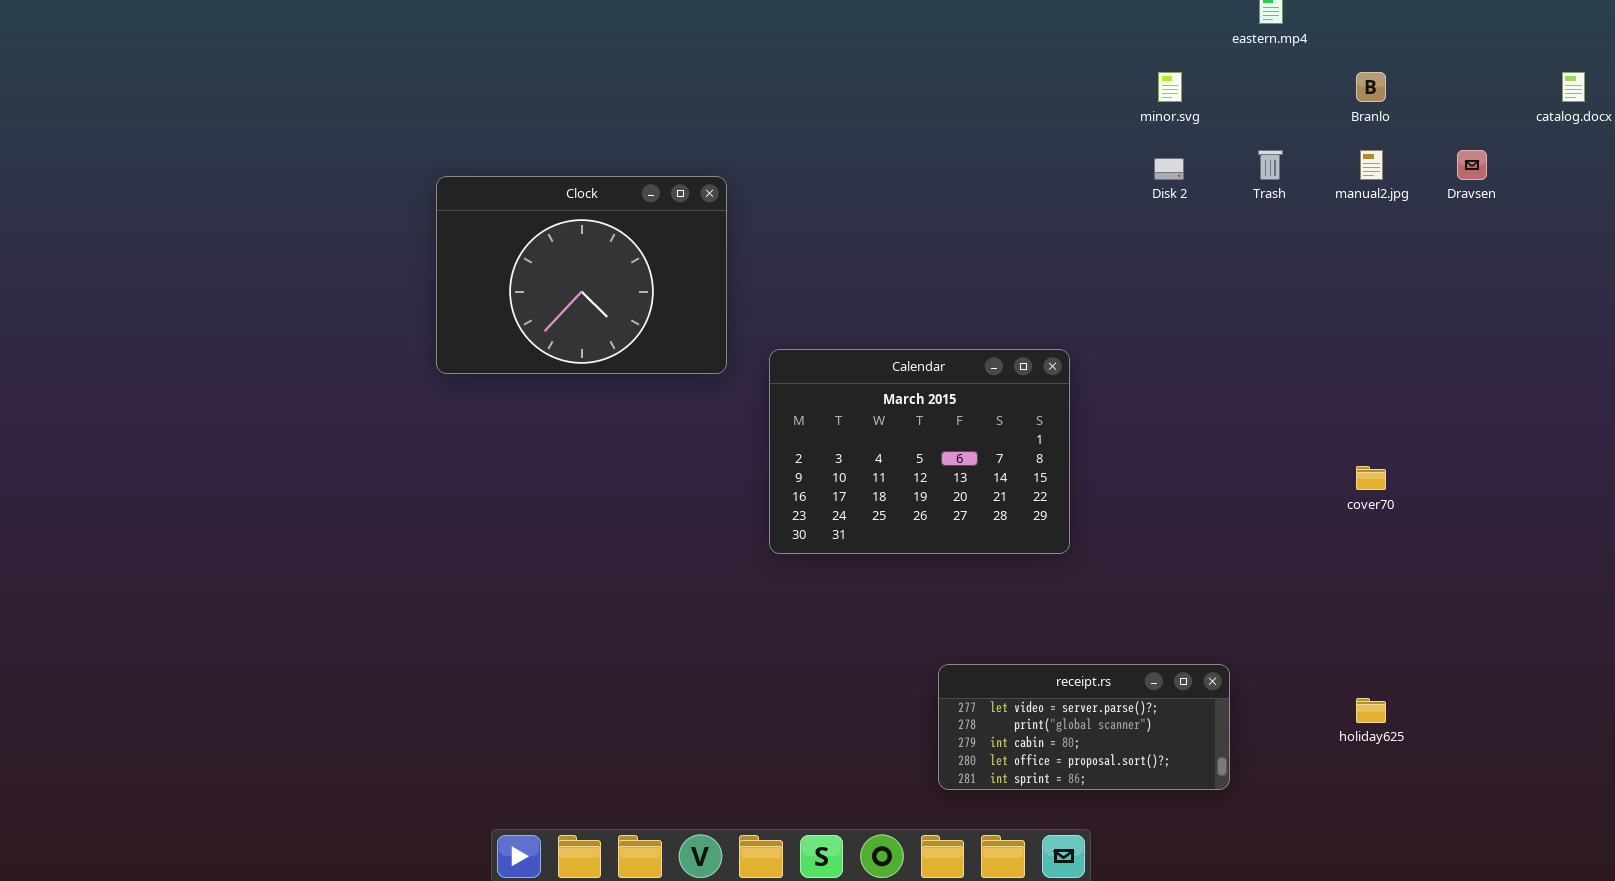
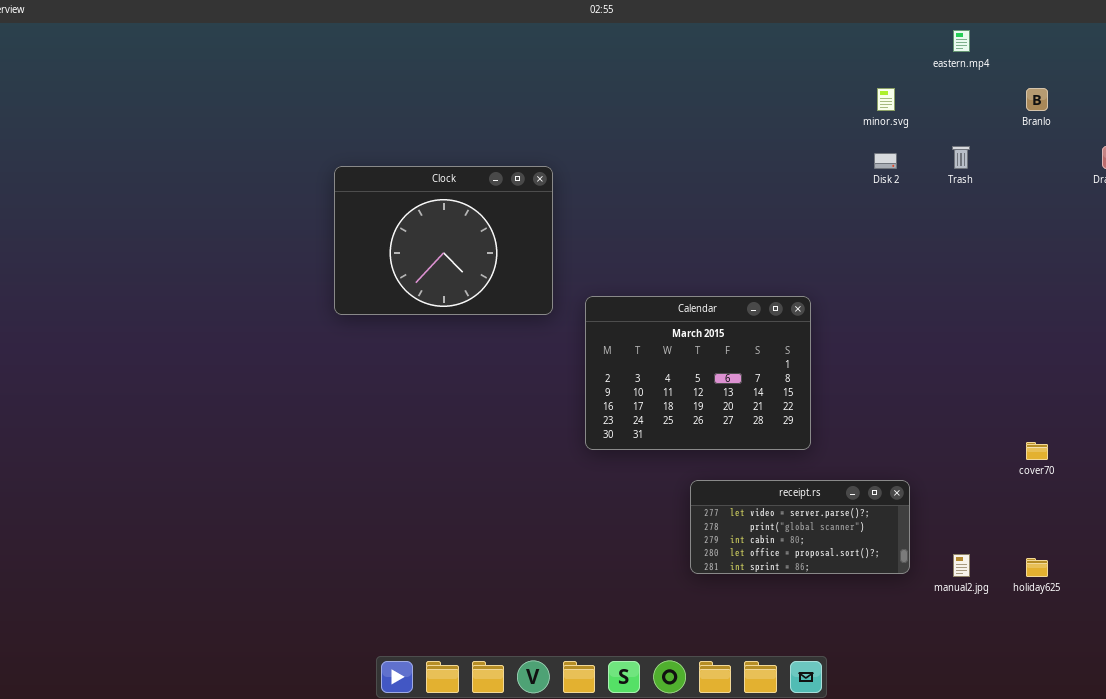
manual2.jpg: [1360,150,1383,180] -> [953,554,970,577], moved
cover70: [1356,466,1386,490] -> [1026,442,1048,460], moved
receipt.rs: [938,664,1230,790] -> [690,480,910,574], moved

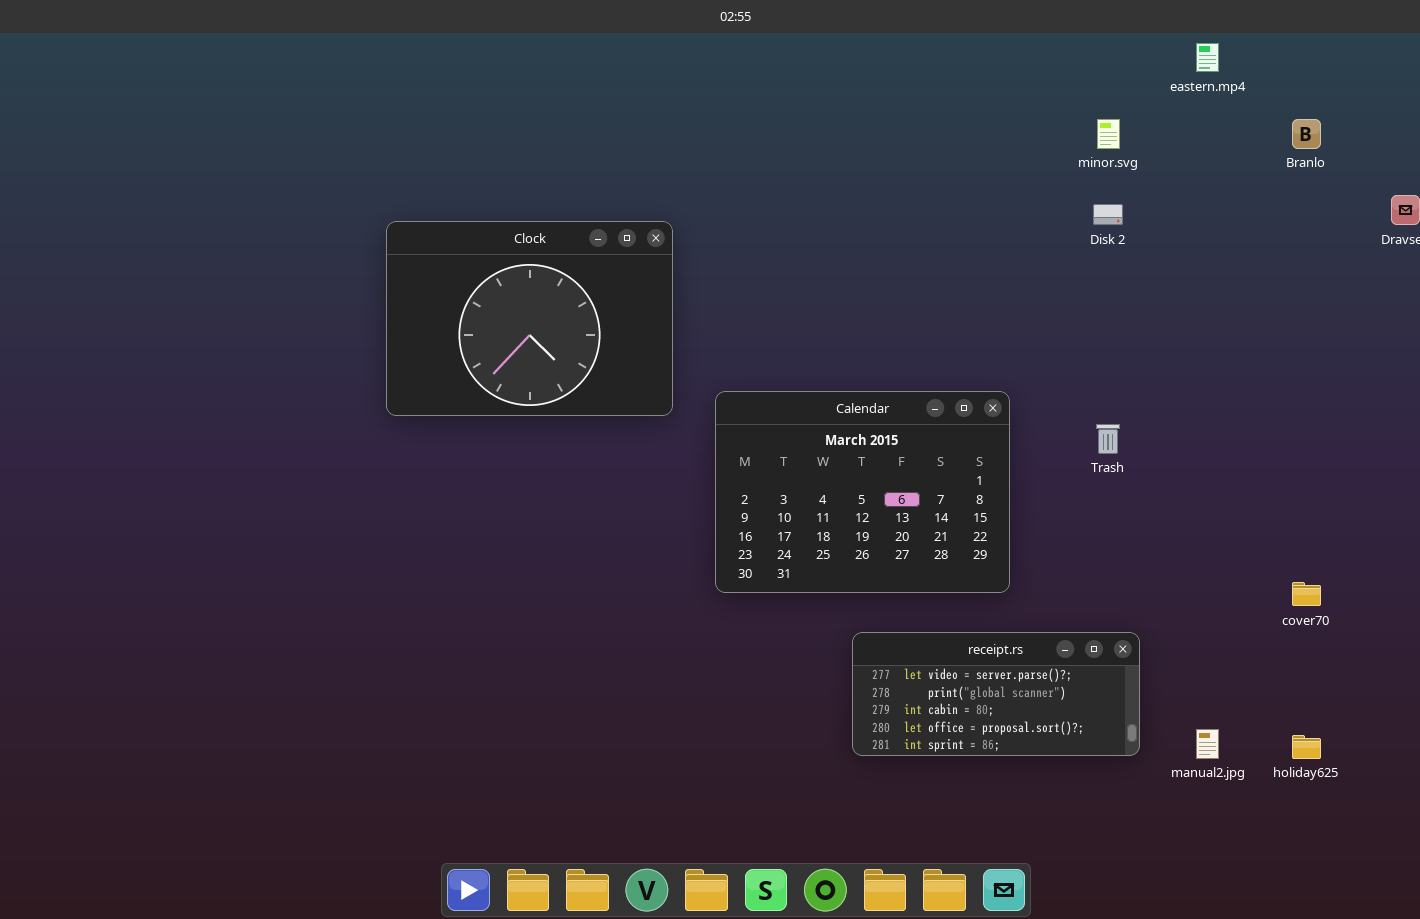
Trash: [952,146,970,169] -> [1096,424,1120,454], moved

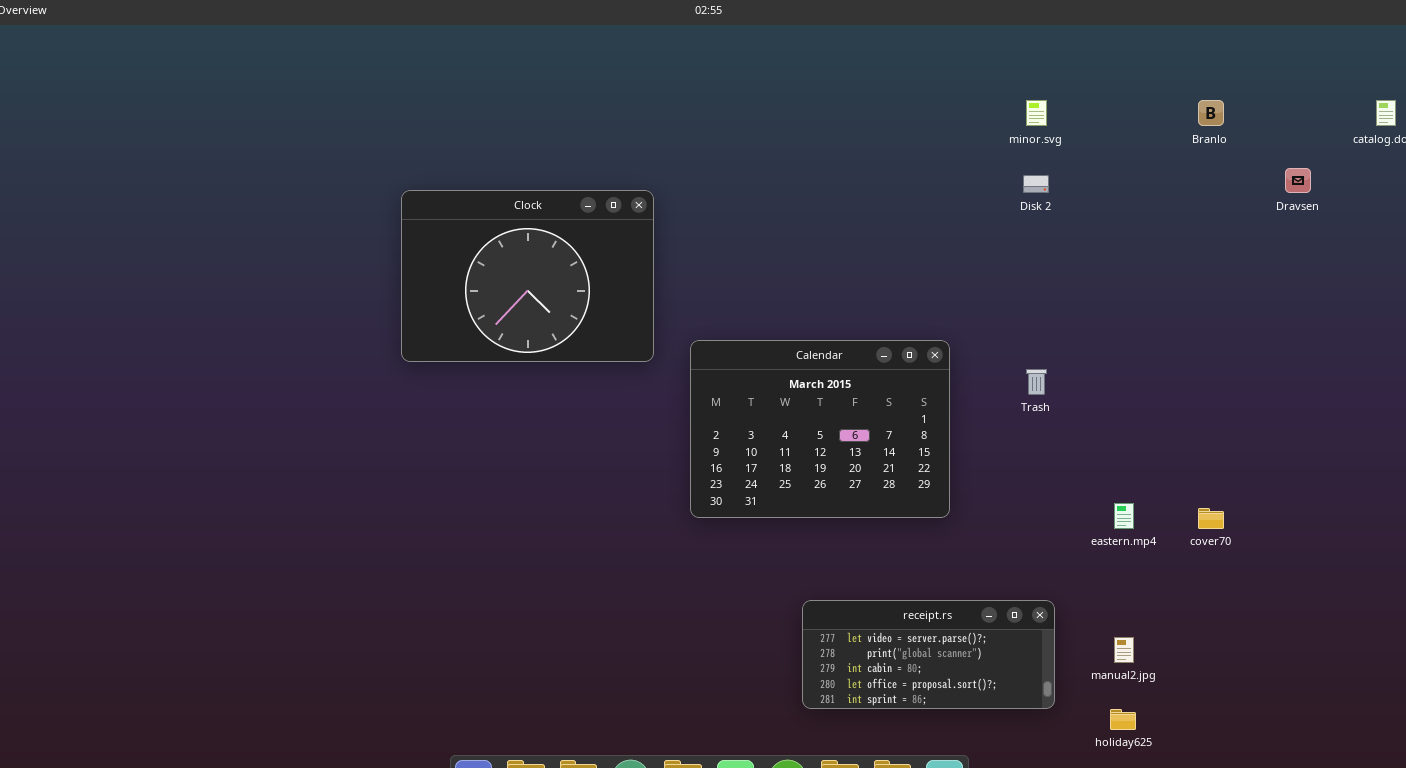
eastern.mp4: [1196,43,1219,72] -> [1114,503,1134,529], moved
receipt.rs: [852,632,1140,756] -> [802,600,1055,709], moved
holiday625: [1292,735,1321,759] -> [1110,709,1136,730], moved

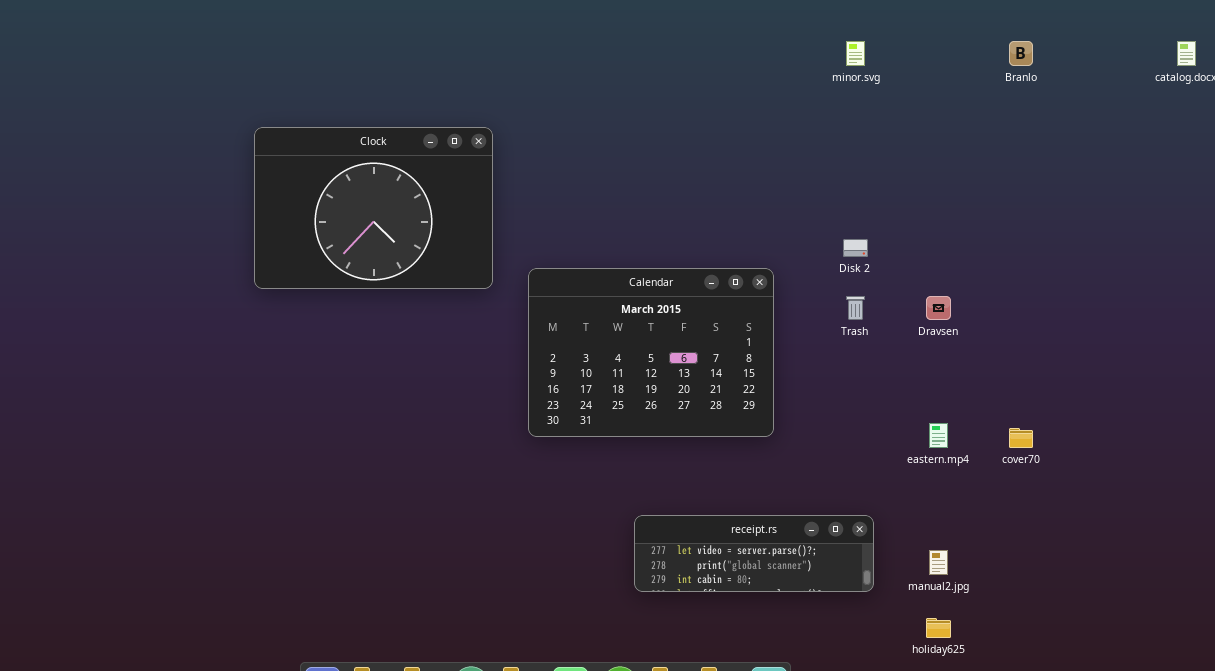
Dravsen: [1285,168,1311,193] -> [926,296,951,320], moved
Disk 2: [1023,175,1049,193] -> [843,239,868,257], moved
receipt.rs: [802,600,1055,709] -> [634,515,874,592], resized

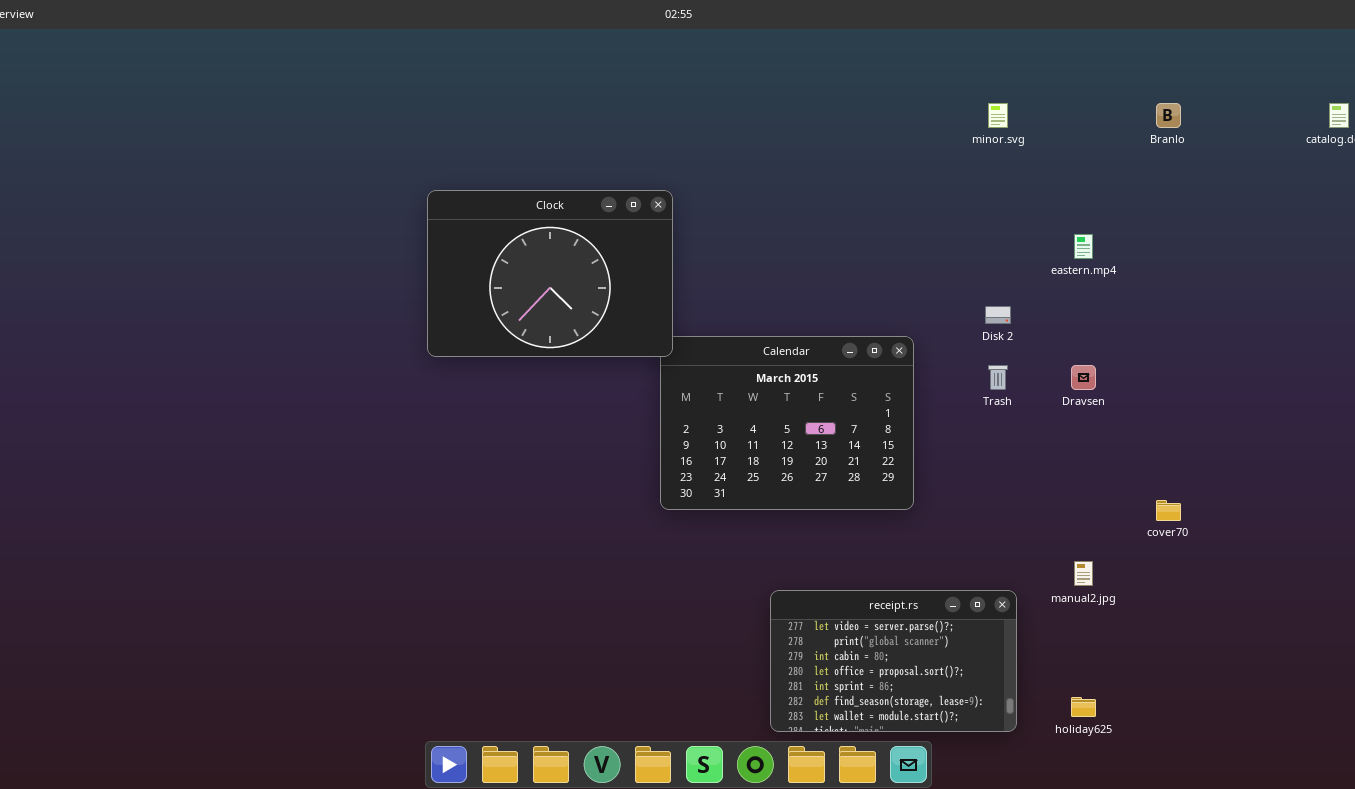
Clock: [254,127,493,289] -> [427,190,673,357], moved
eastern.mp4: [929,423,948,448] -> [1074,234,1093,259], moved
receipt.rs: [634,515,874,592] -> [770,590,1017,732], resized
manual2.jpg: [929,550,948,575] -> [1074,561,1093,586], moved

